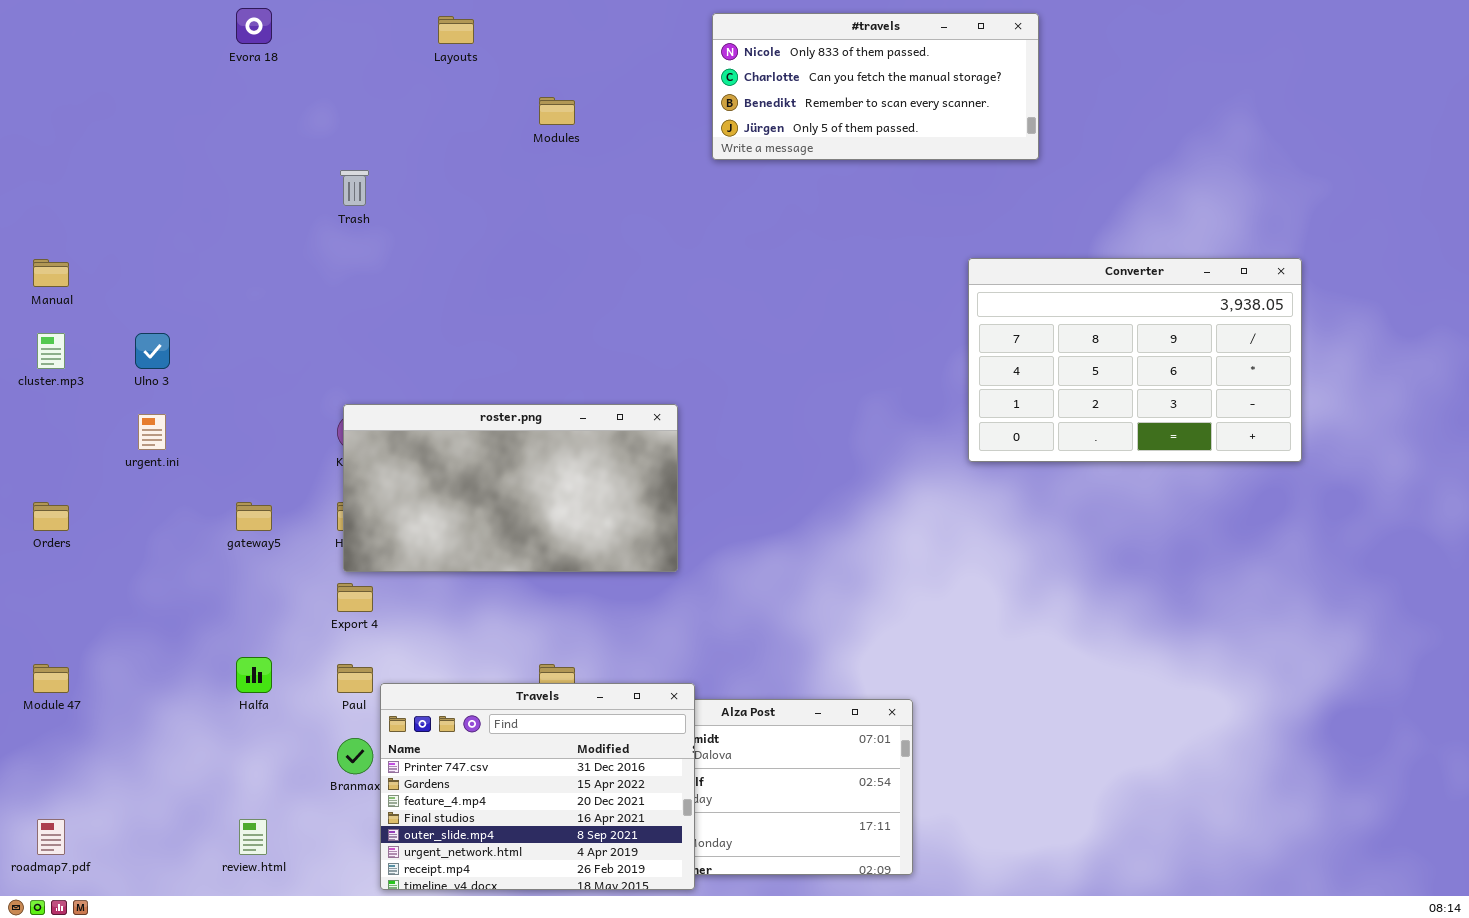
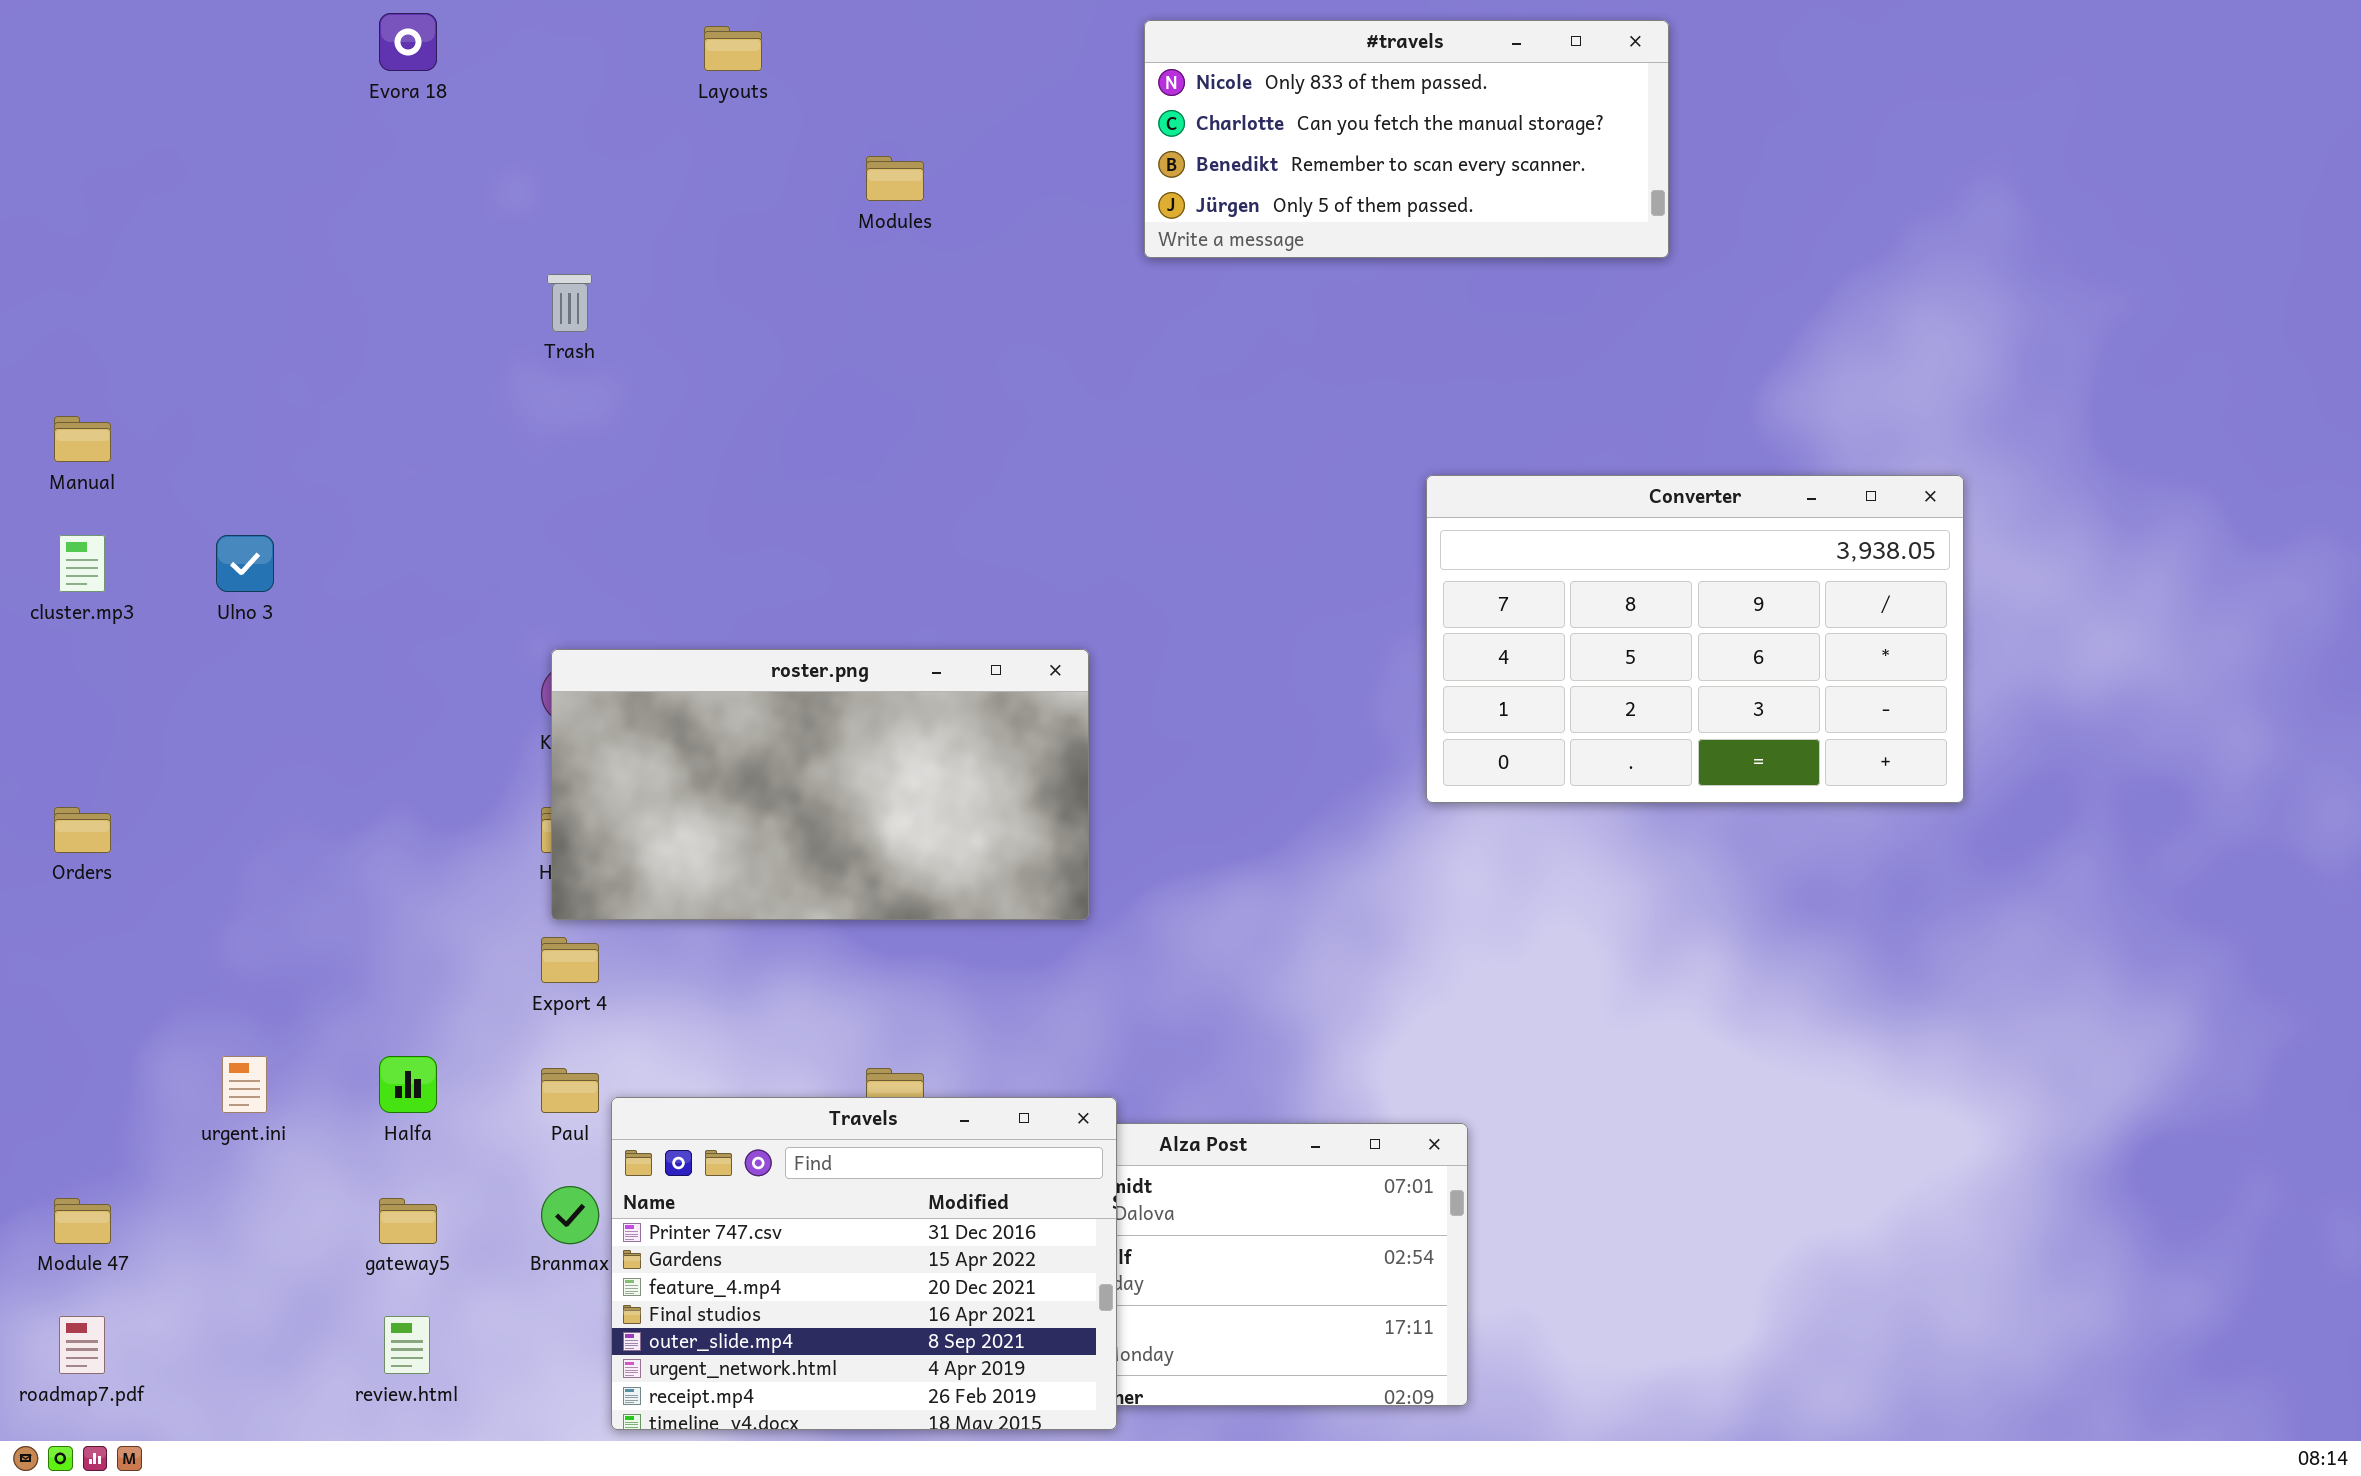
Converter: [968,258,1302,462] -> [1426,475,1964,803], moved
urgent.ini: [138,414,166,450] -> [222,1056,267,1113], moved
gateway5: [236,502,272,531] -> [379,1198,437,1244], moved
Module 47: [33,664,69,693] -> [54,1198,111,1244], moved

